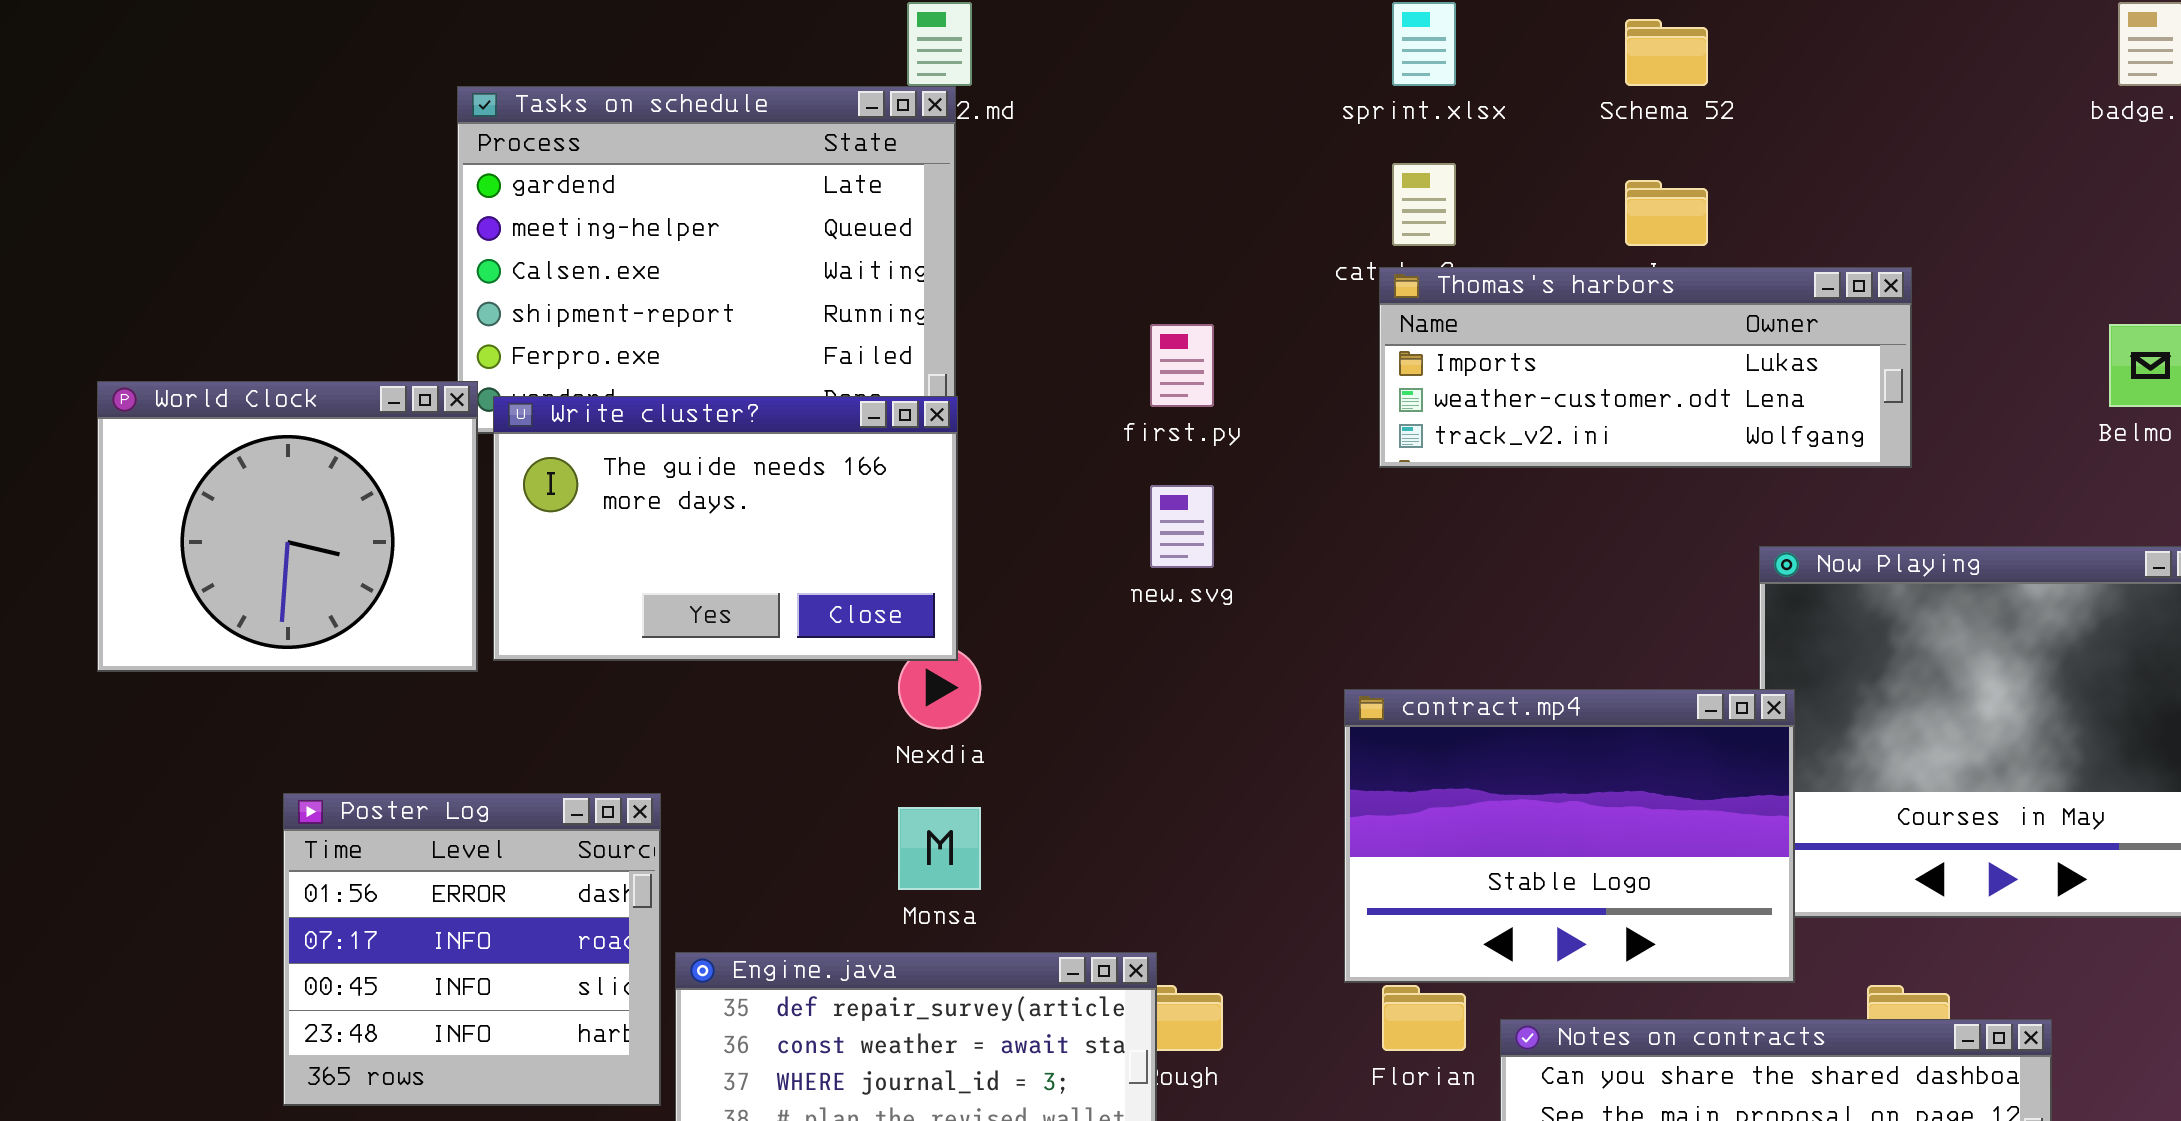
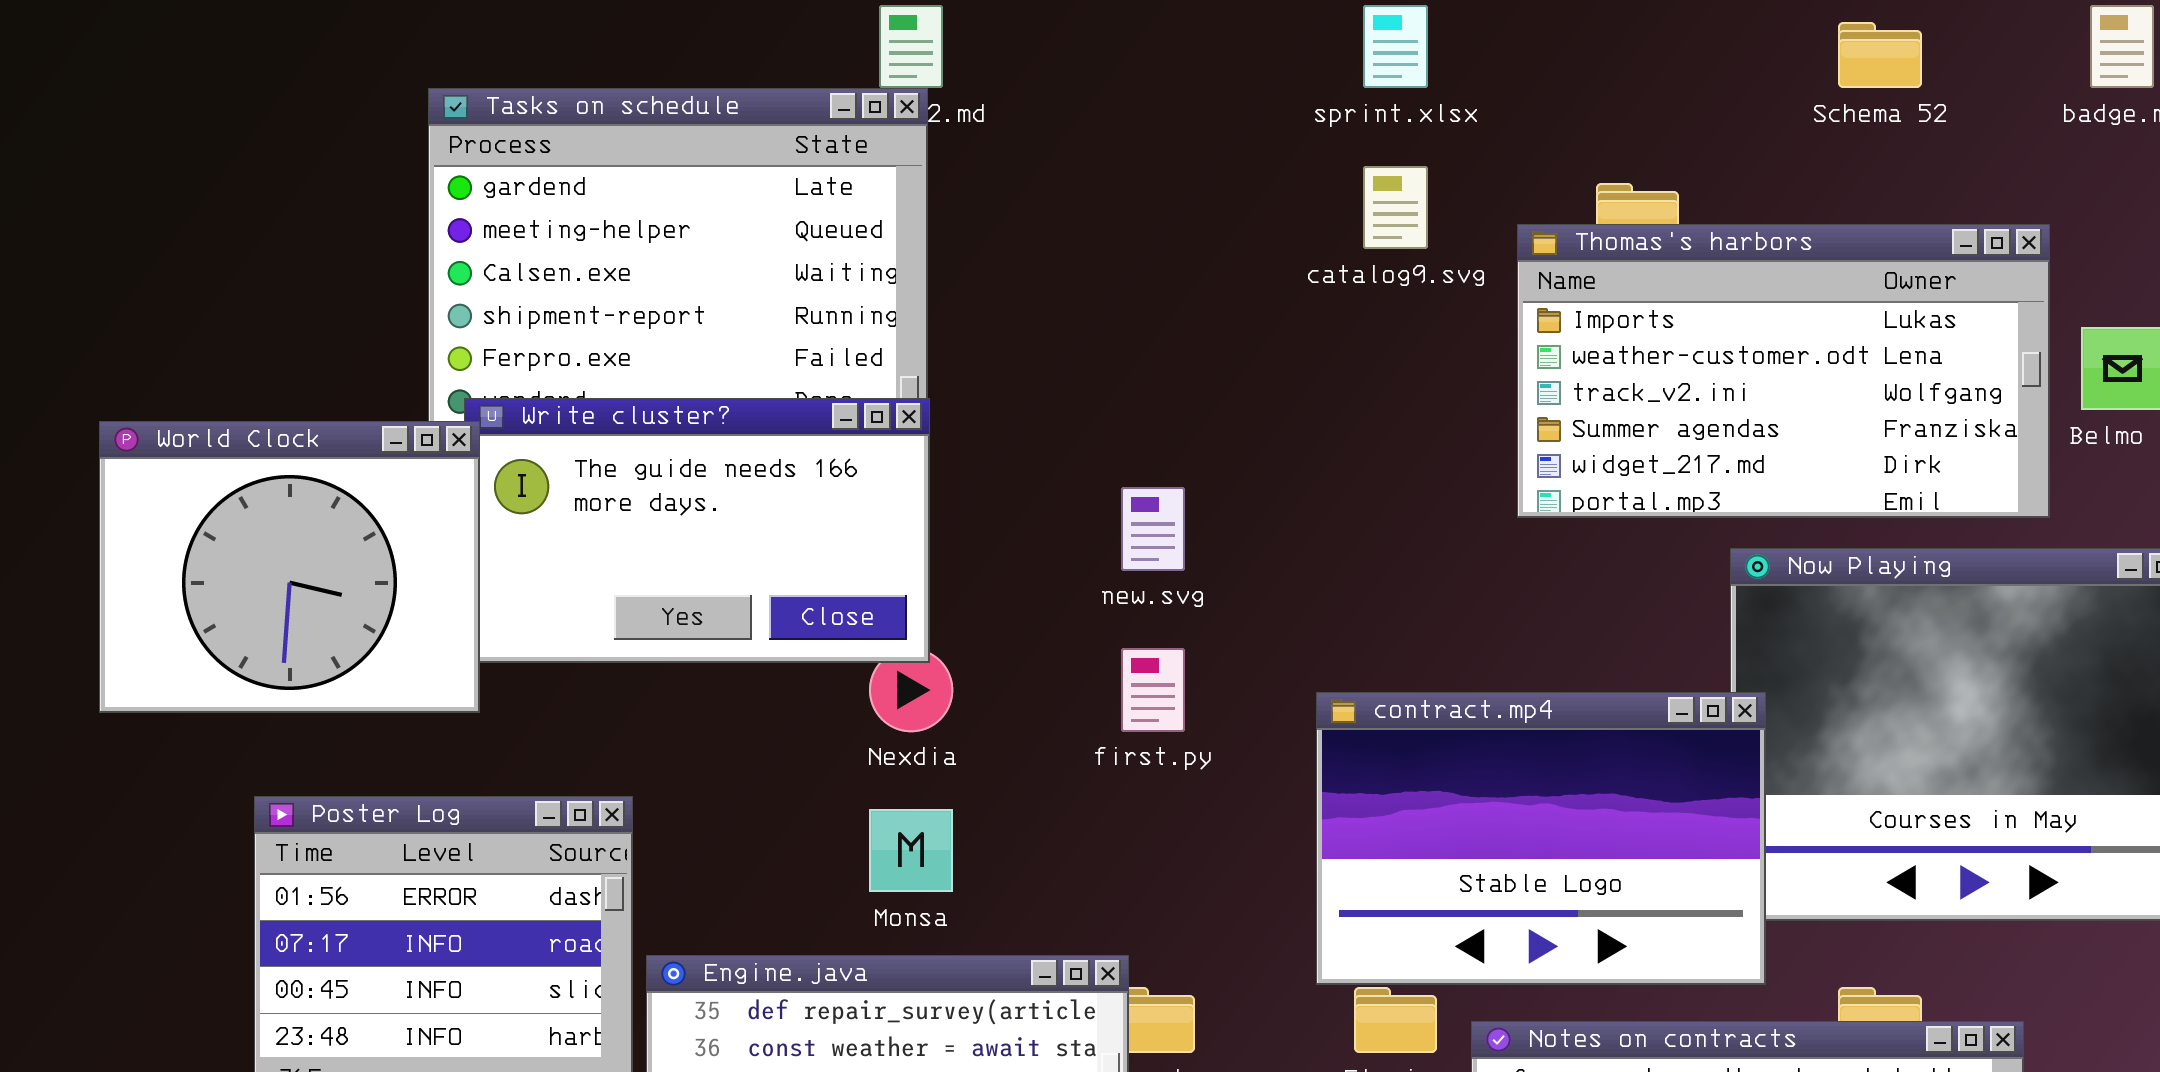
Schema 52: [1625,19,1708,86] -> [1838,22,1922,88], moved
Thomas's harbors: [1379,267,1912,468] -> [1517,224,2050,518], moved, resized
first.py: [1150,324,1214,407] -> [1121,648,1185,732], moved
World Clock: [97,381,478,672] -> [99,421,480,713], moved

